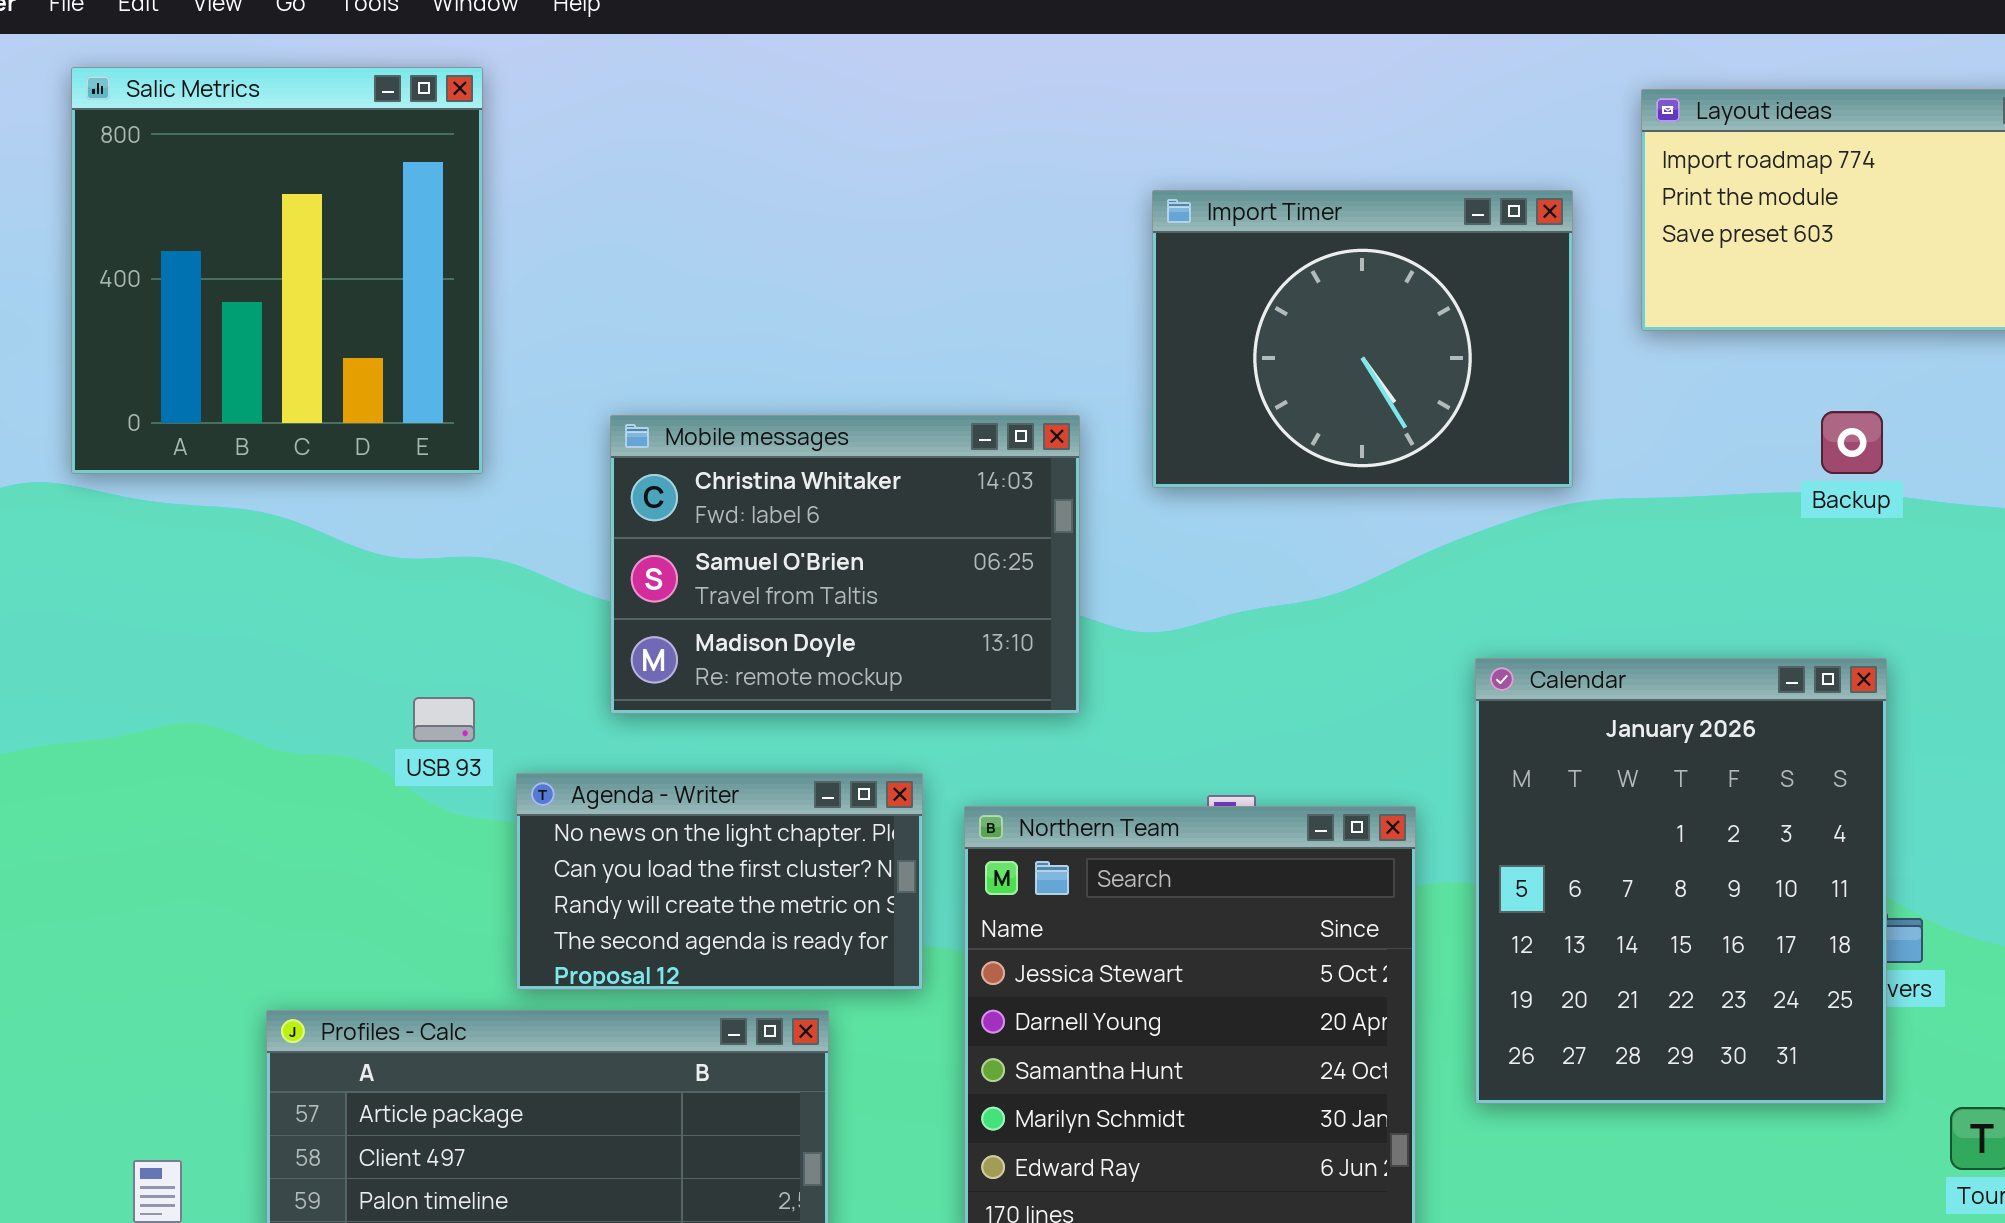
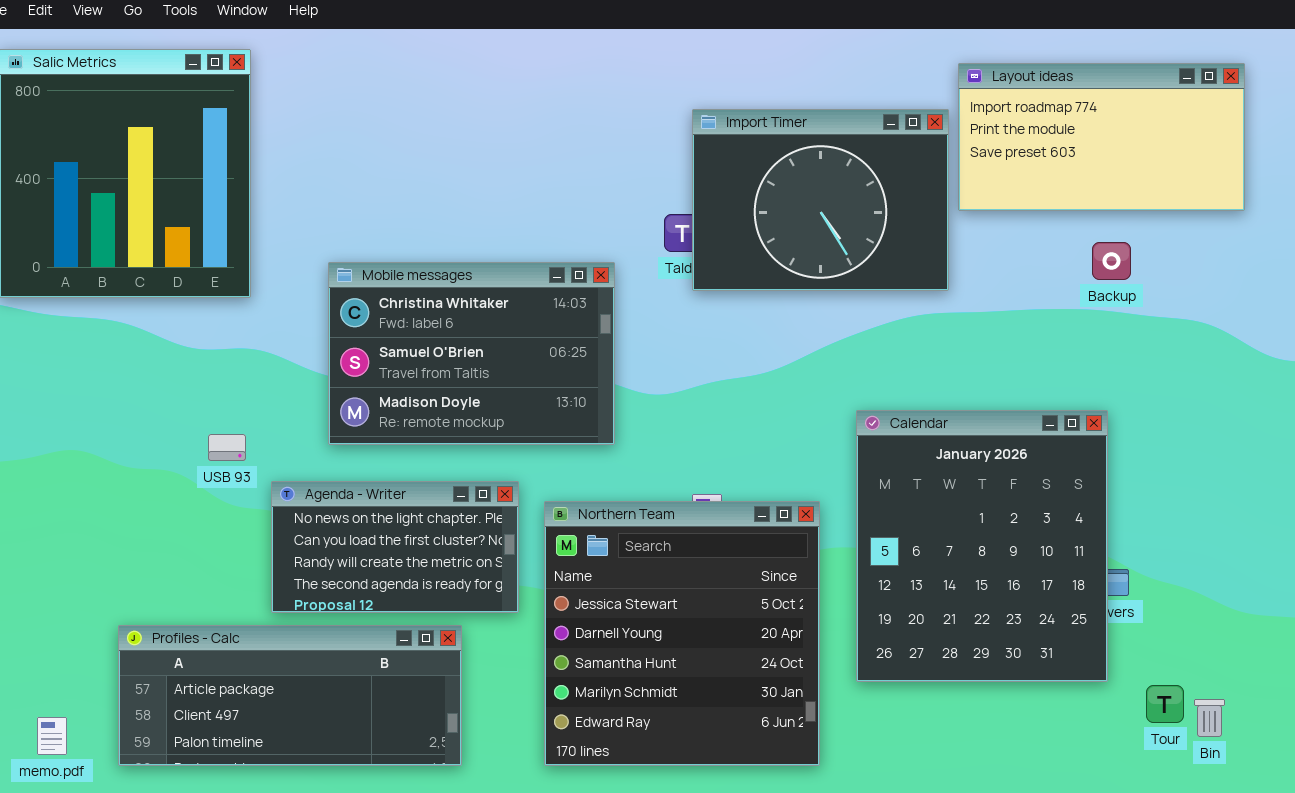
Import Timer: [1152,190,1573,488] -> [692,109,949,291], moved
Backup: [1821,411,1883,474] -> [1092,242,1131,280], moved

